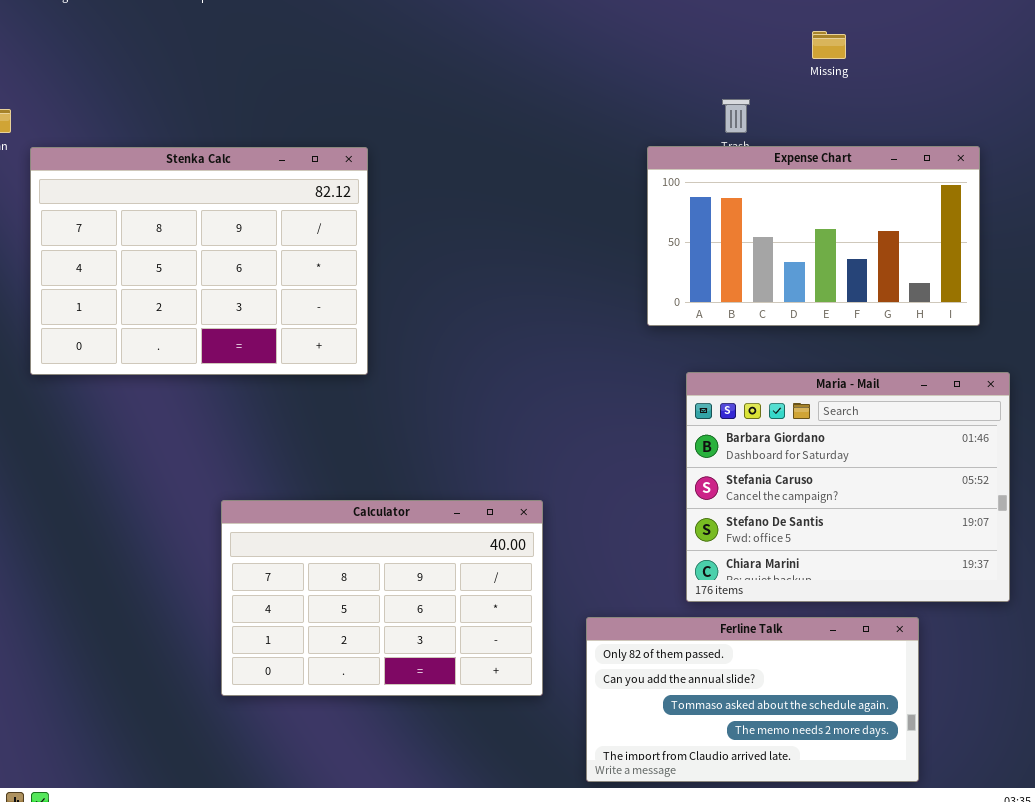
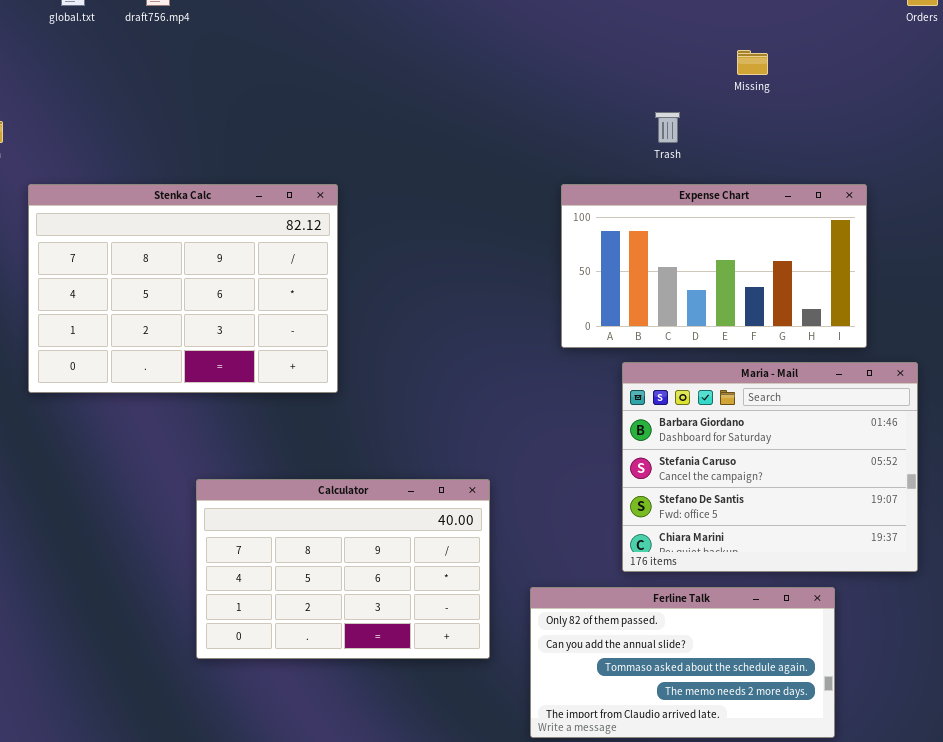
Expense Chart: [647,146,980,326] -> [561,184,867,348], moved
Stenka Calc: [30,147,368,375] -> [28,184,338,393], moved

